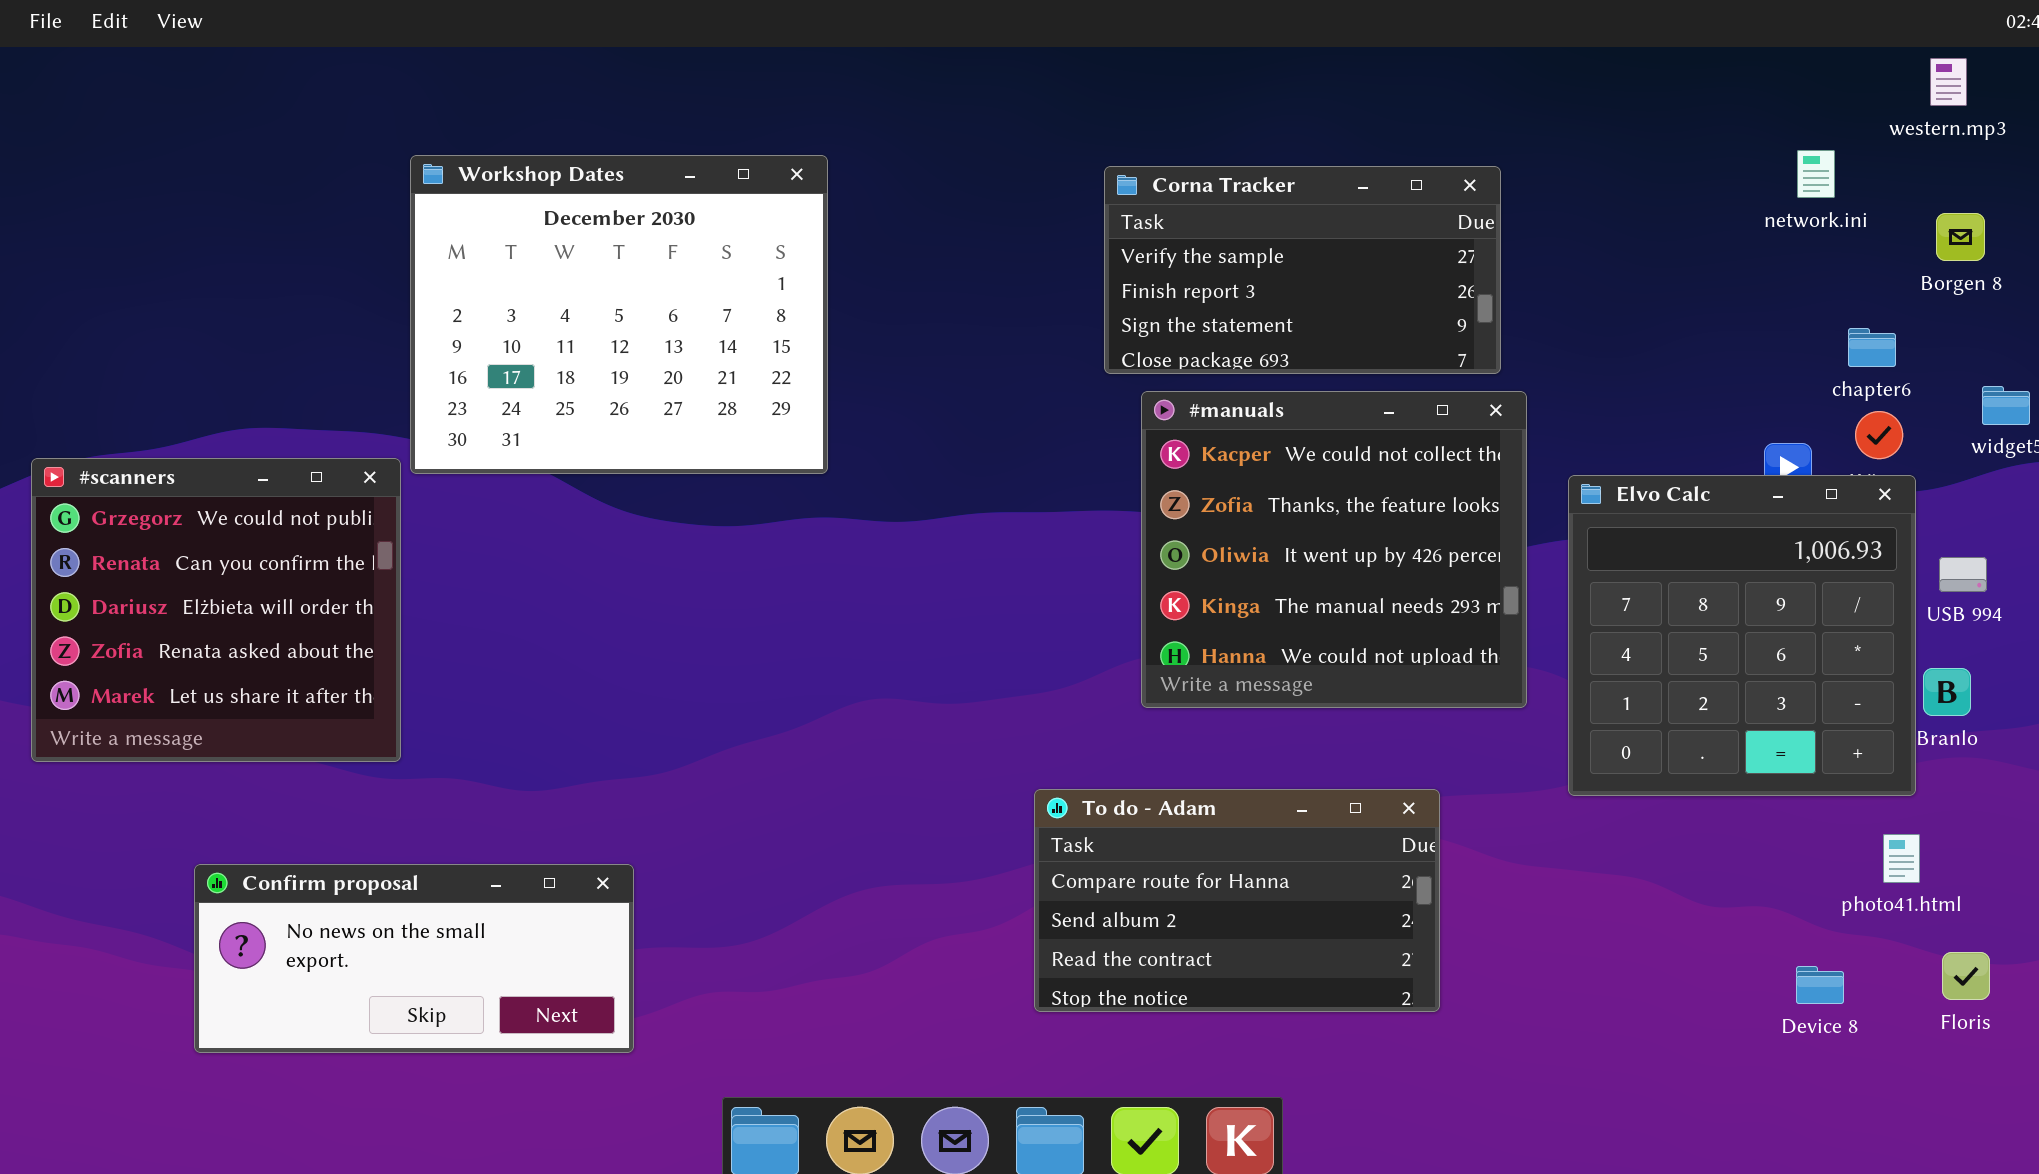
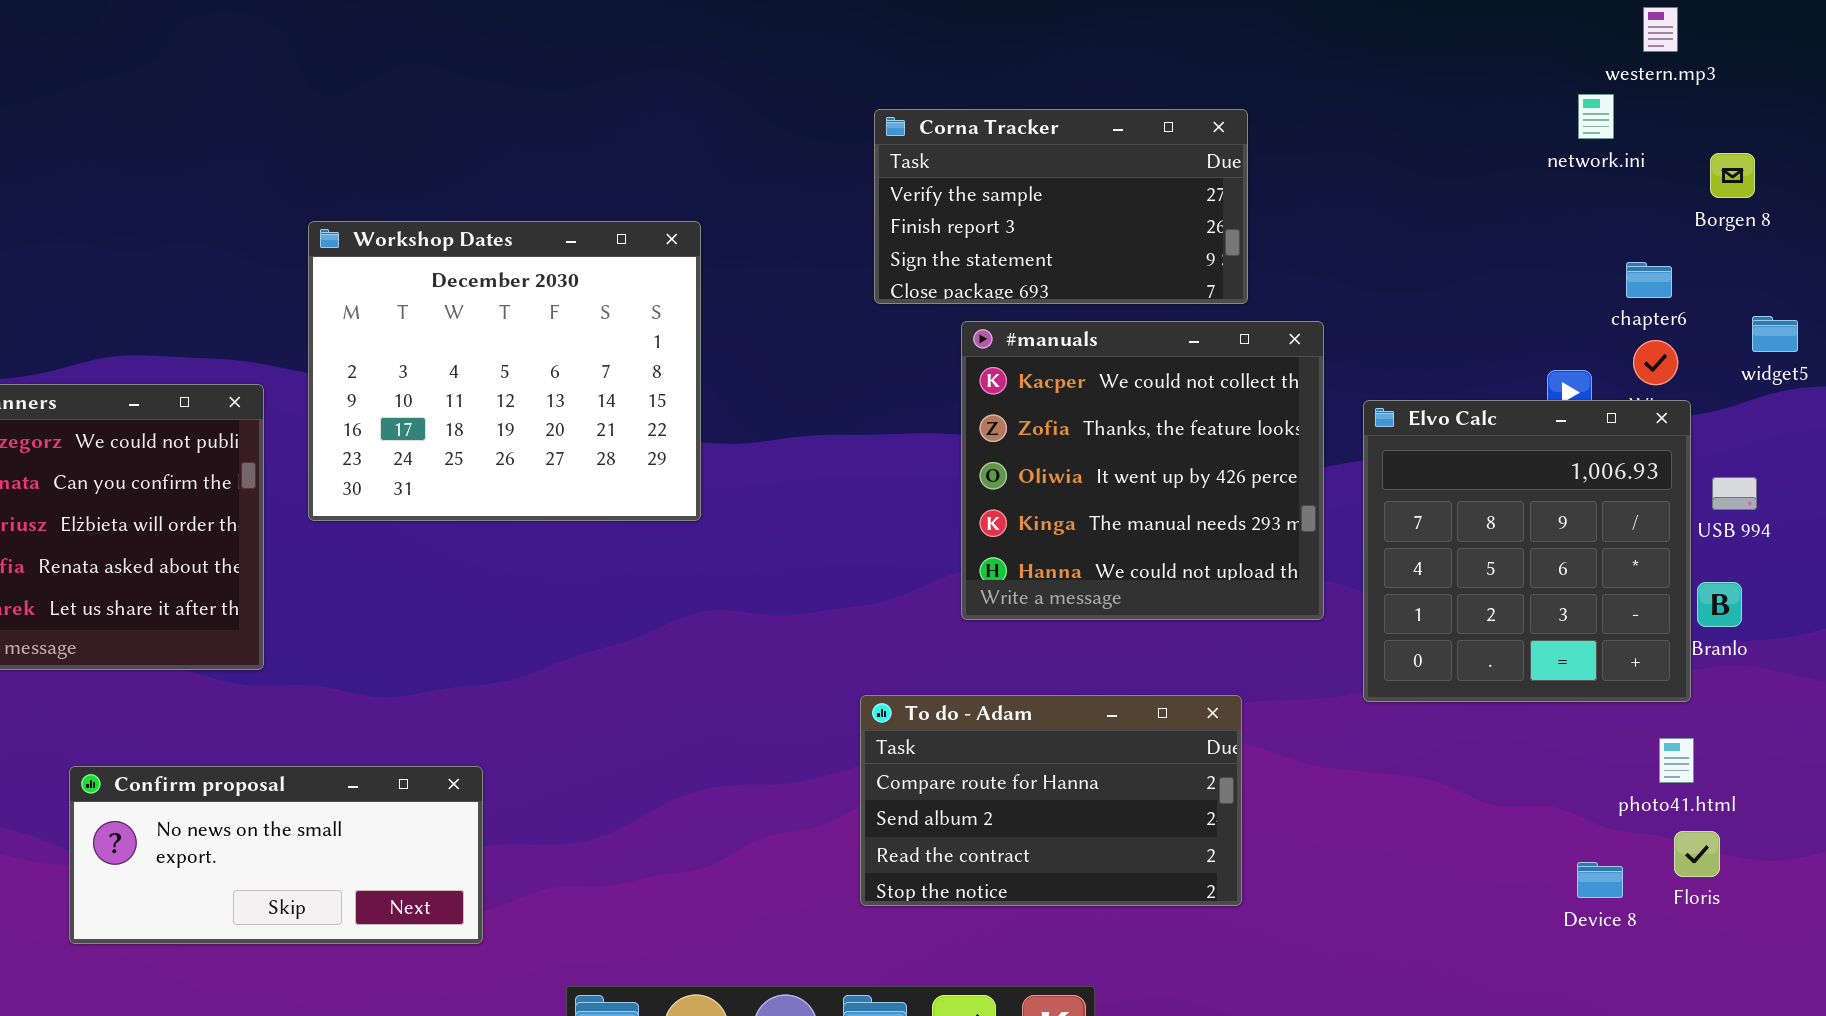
western.mp3: [1930,58,1967,106] -> [1643,7,1678,52], moved
Workshop Dates: [410,155,828,474] -> [308,221,701,521], moved
Corna Tracker: [1104,166,1501,374] -> [874,109,1248,304], moved
Floris: [1942,952,1990,1000] -> [1674,831,1720,877], moved

